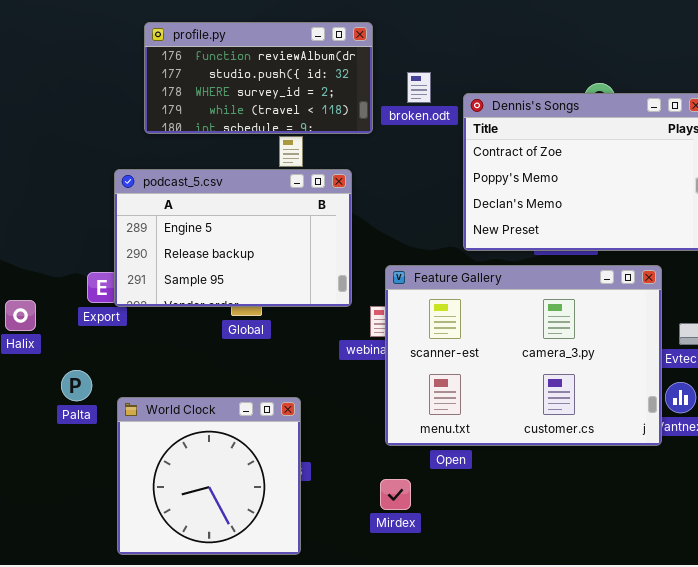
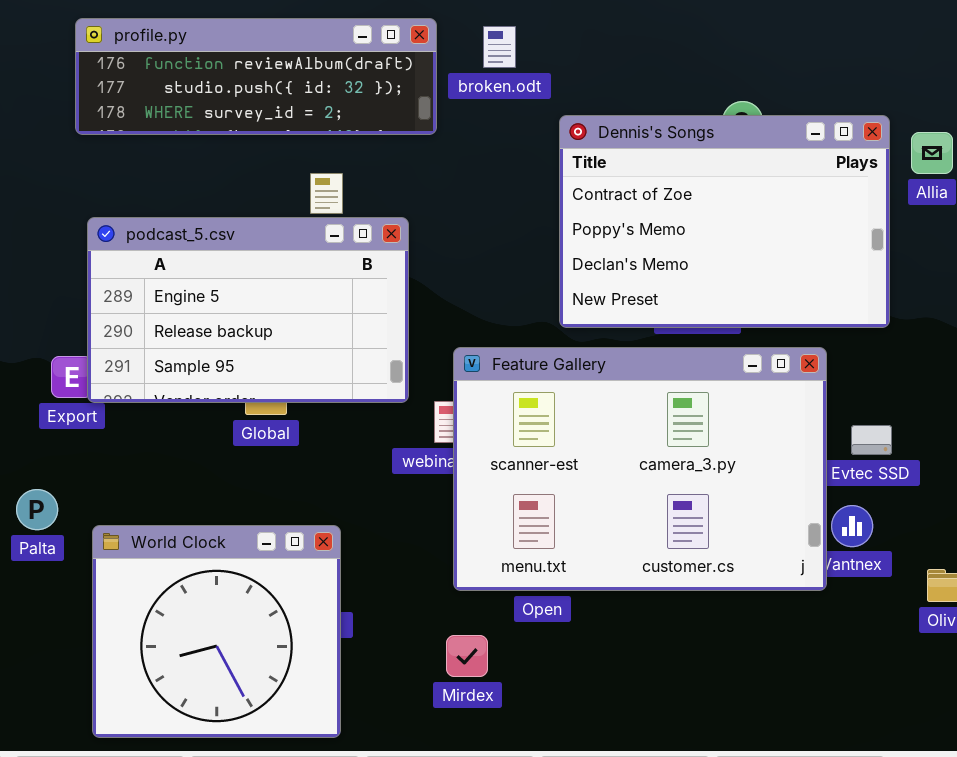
profile.py: [144,22,373,134] -> [75,18,437,135], resized
broken.odt: [407,72,431,103] -> [483,26,516,68], moved

